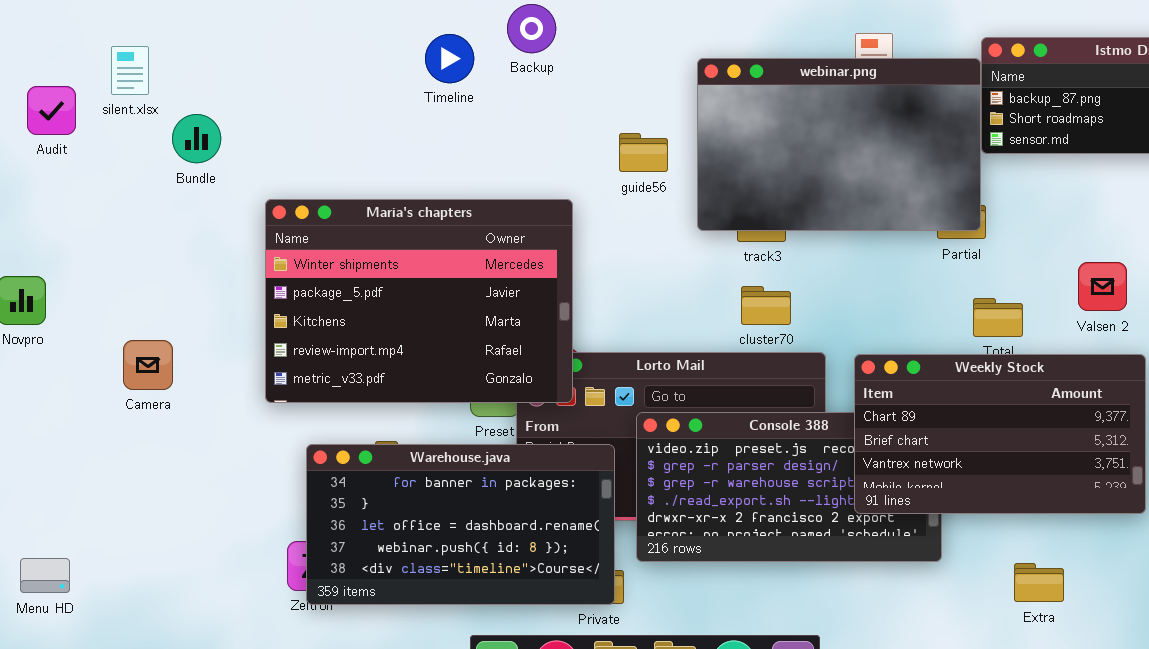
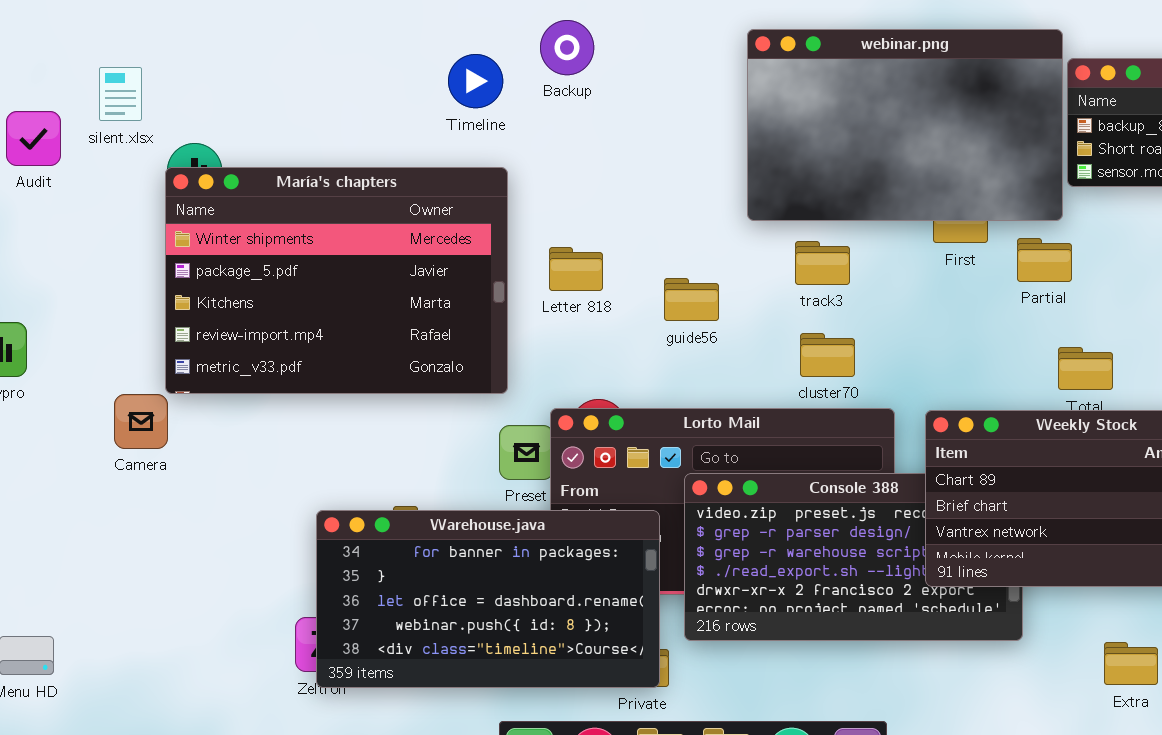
webinar.png: [697,58,981,231] -> [747,29,1063,221], moved
guide56: [619,133,668,172] -> [664,278,719,321], moved
María's chapters: [265,199,573,403] -> [165,167,508,394], moved

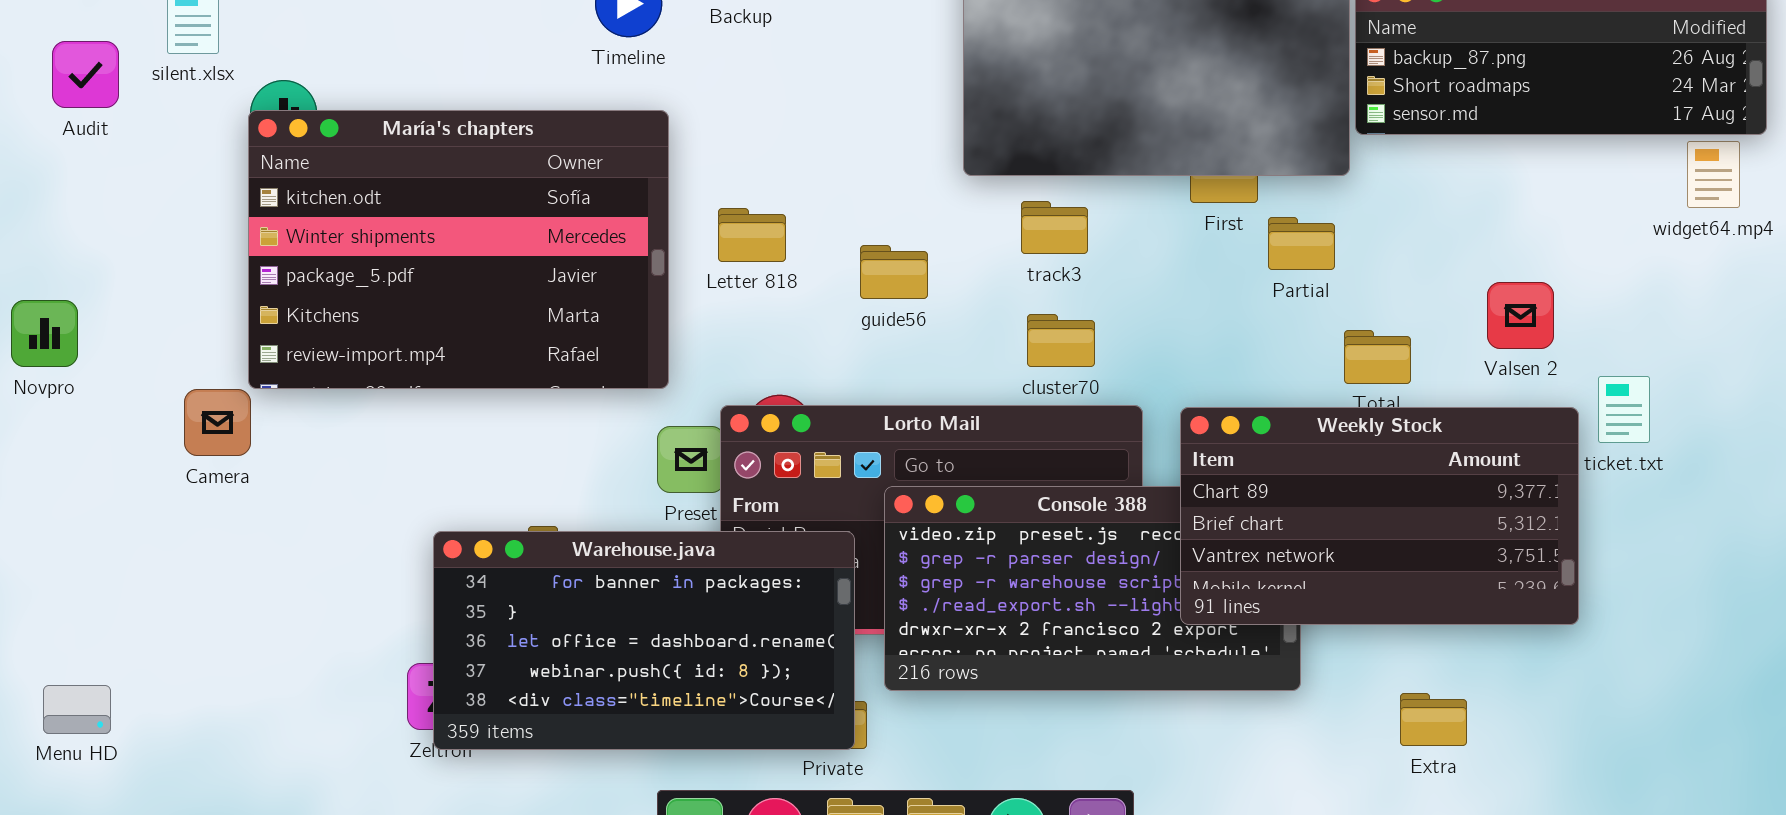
María's chapters: [165,167,508,394] -> [248,110,669,389], scrolled up 1 row
Partial: [1017,238,1072,282] -> [1268,217,1335,270], moved

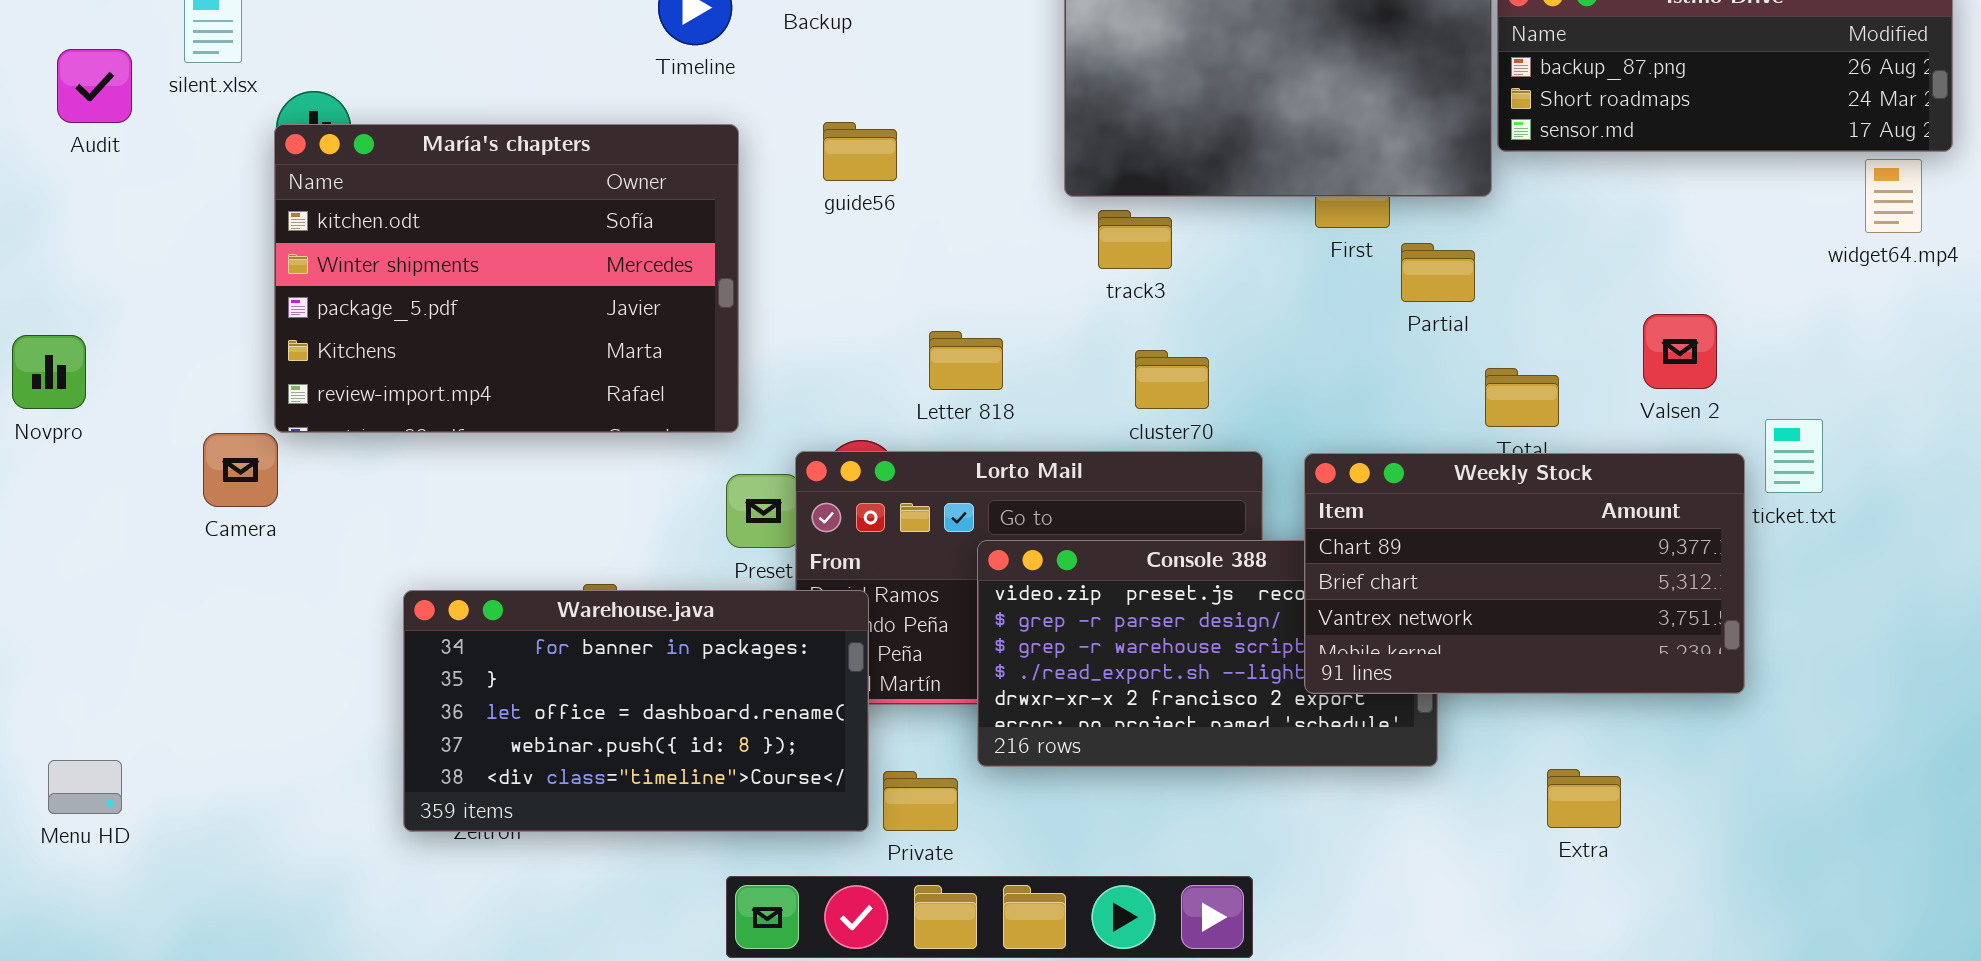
track3: [1021,201,1088,254] -> [1098,210,1172,269], moved
Letter 818: [718,208,786,262] -> [929,331,1003,390], moved
guide56: [860,245,928,299] -> [823,122,897,181], moved
Warehouse.java: [433,531,855,750] -> [403,590,869,832], moved

